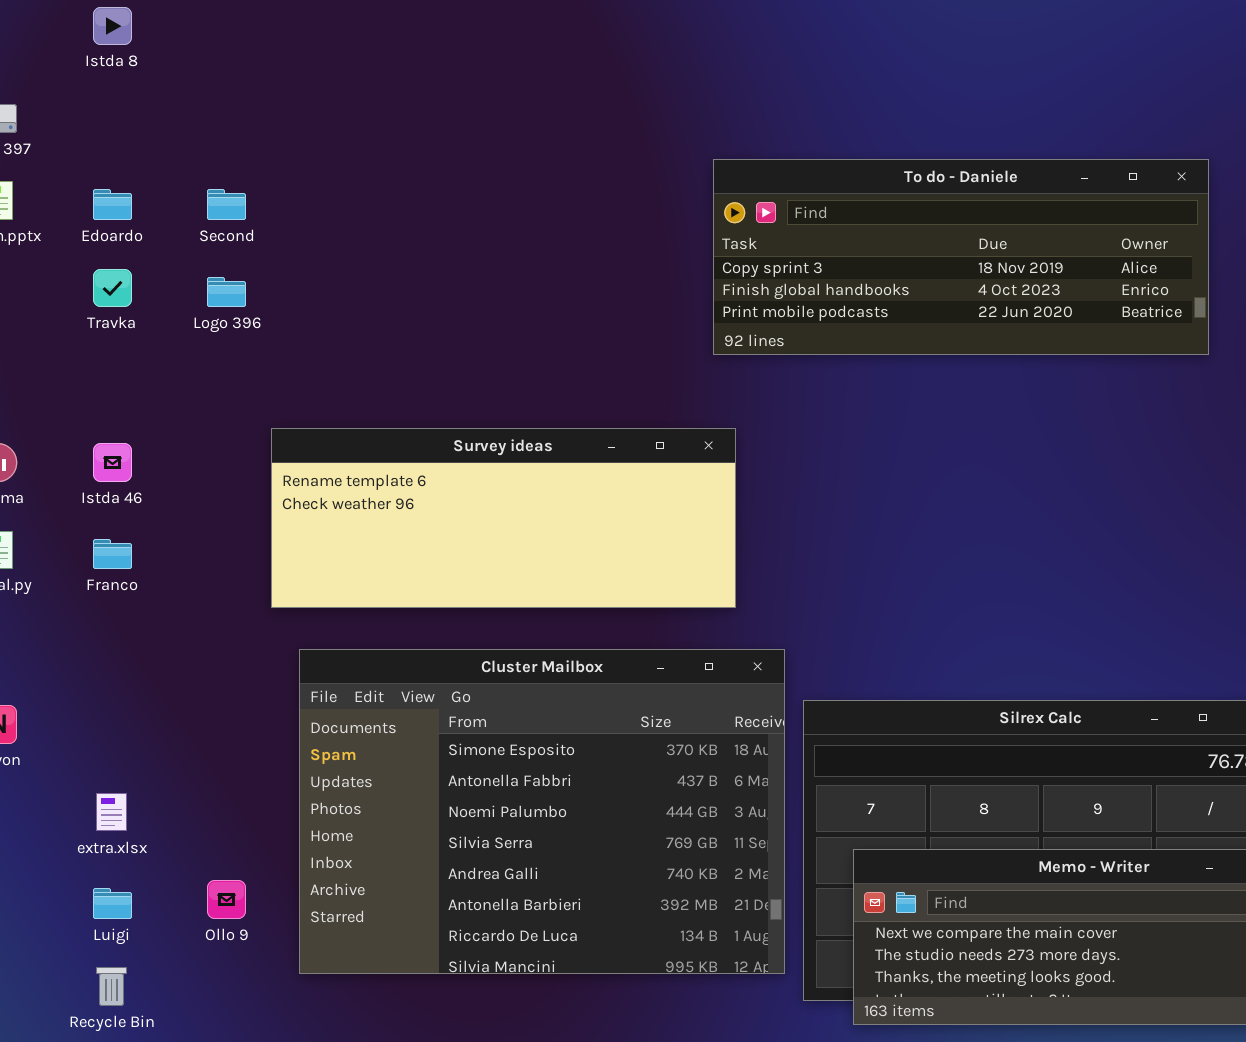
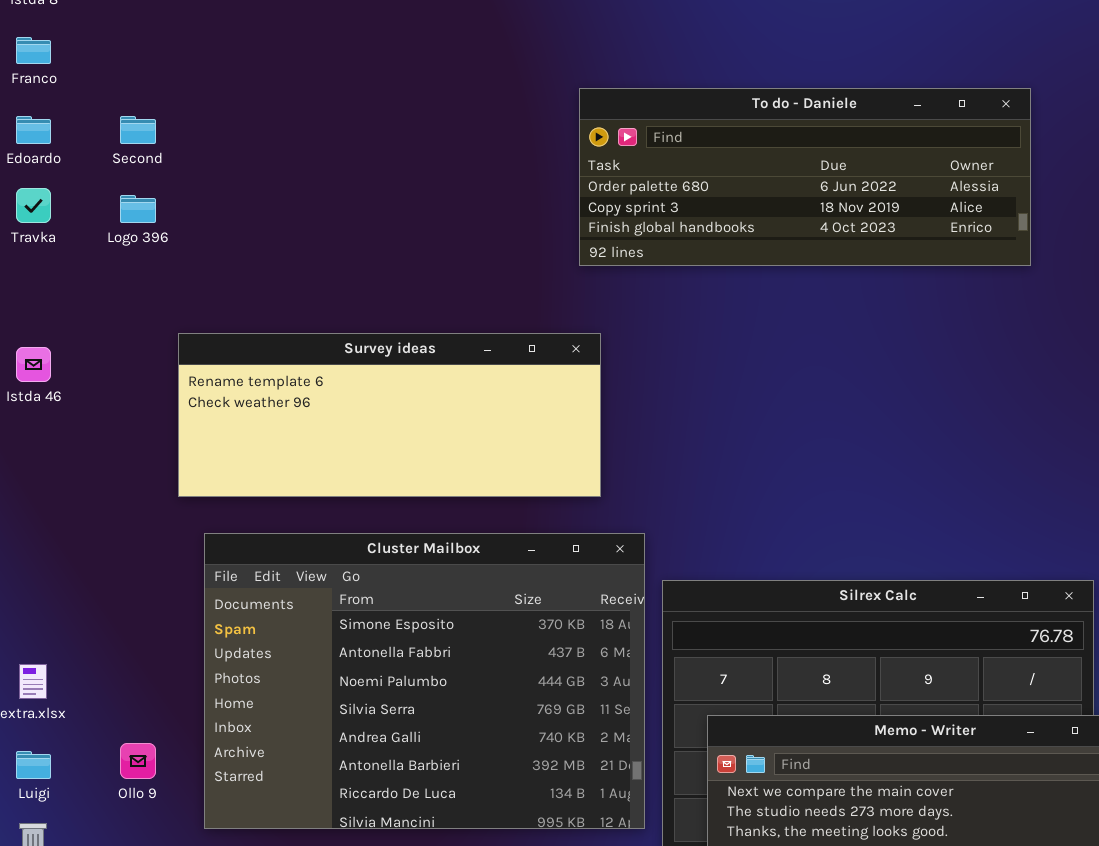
To do - Daniele: [713,159,1209,355] -> [579,88,1031,266], scrolled up 1 row
Franco: [93,539,132,569] -> [16,37,51,64], moved

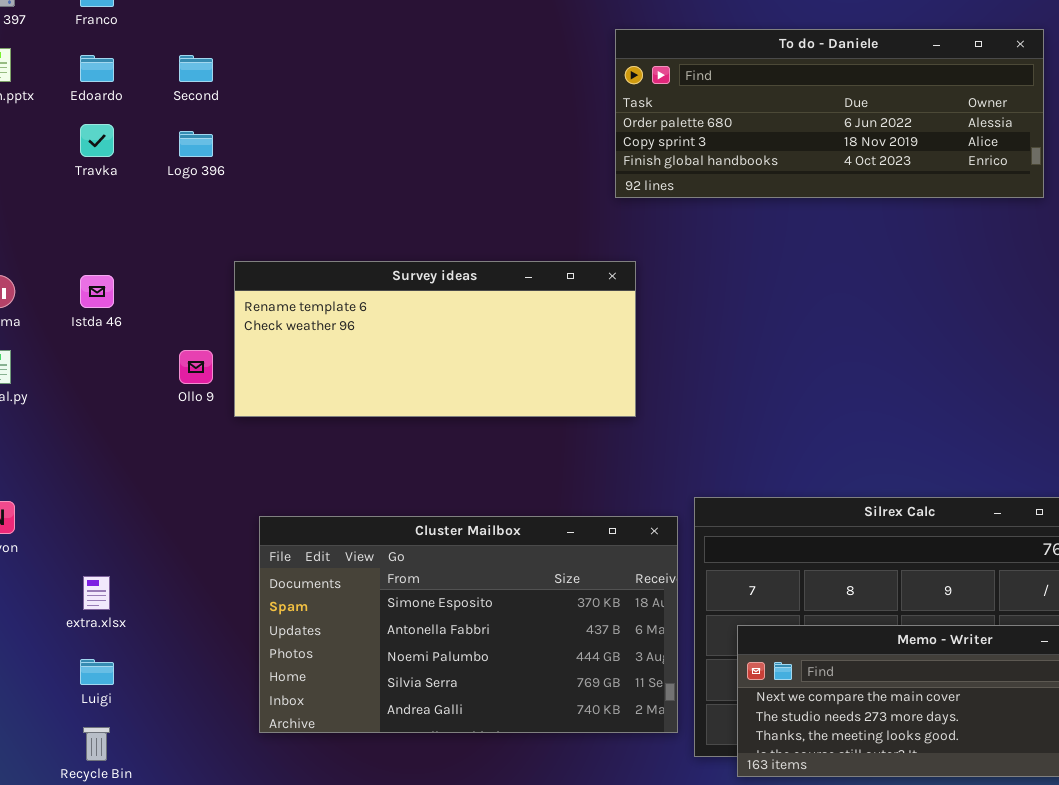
Cluster Mailbox: [204,533,645,829] -> [259,516,678,733], resized
Ollo 9: [120,743,156,779] -> [179,350,213,384], moved

